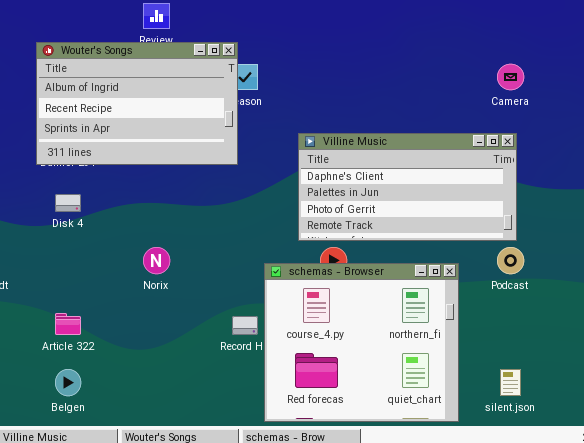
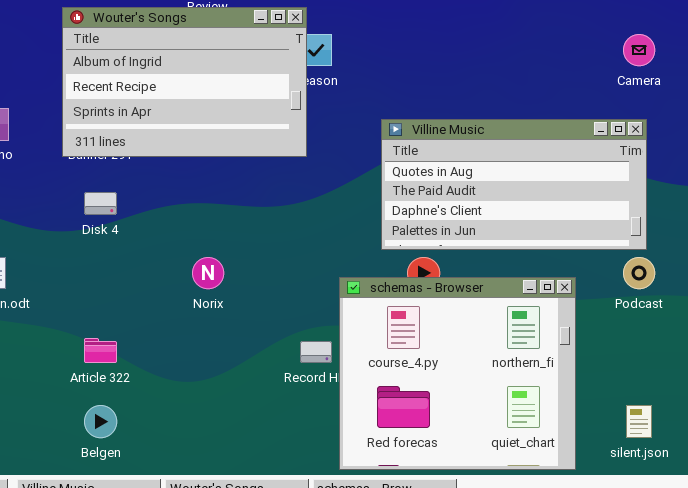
Villine Music: [298,133,517,241] -> [381,119,647,250], scrolled up 2 rows

